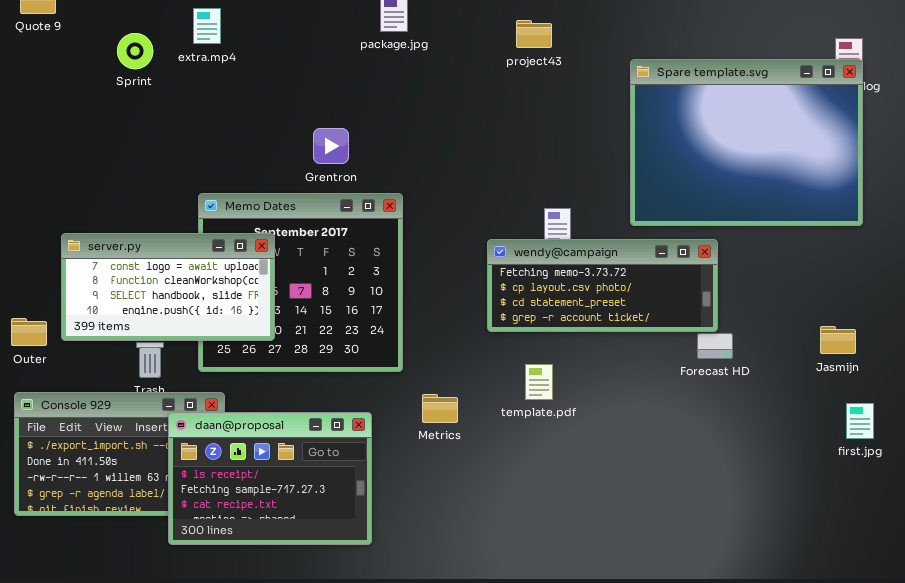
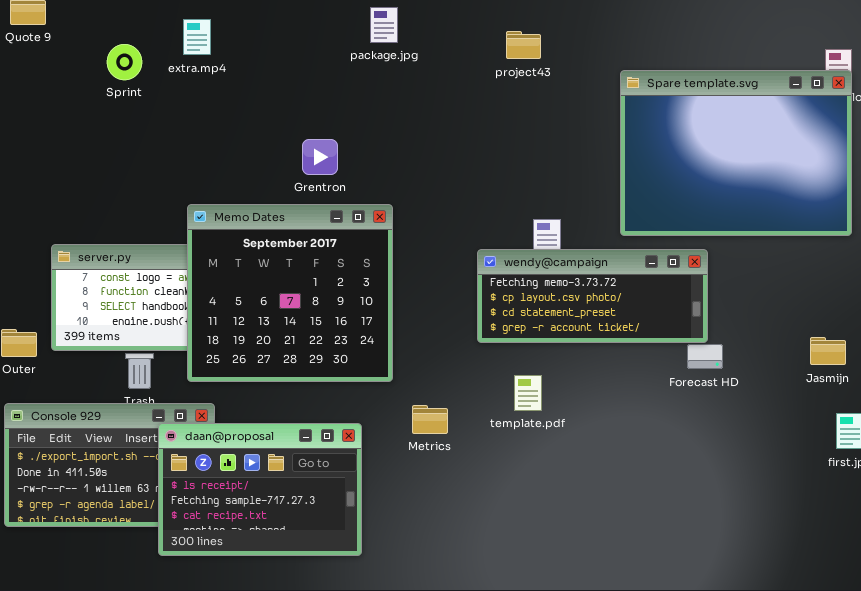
Memo Dates: [198,193,403,372] -> [187,204,393,382], raised

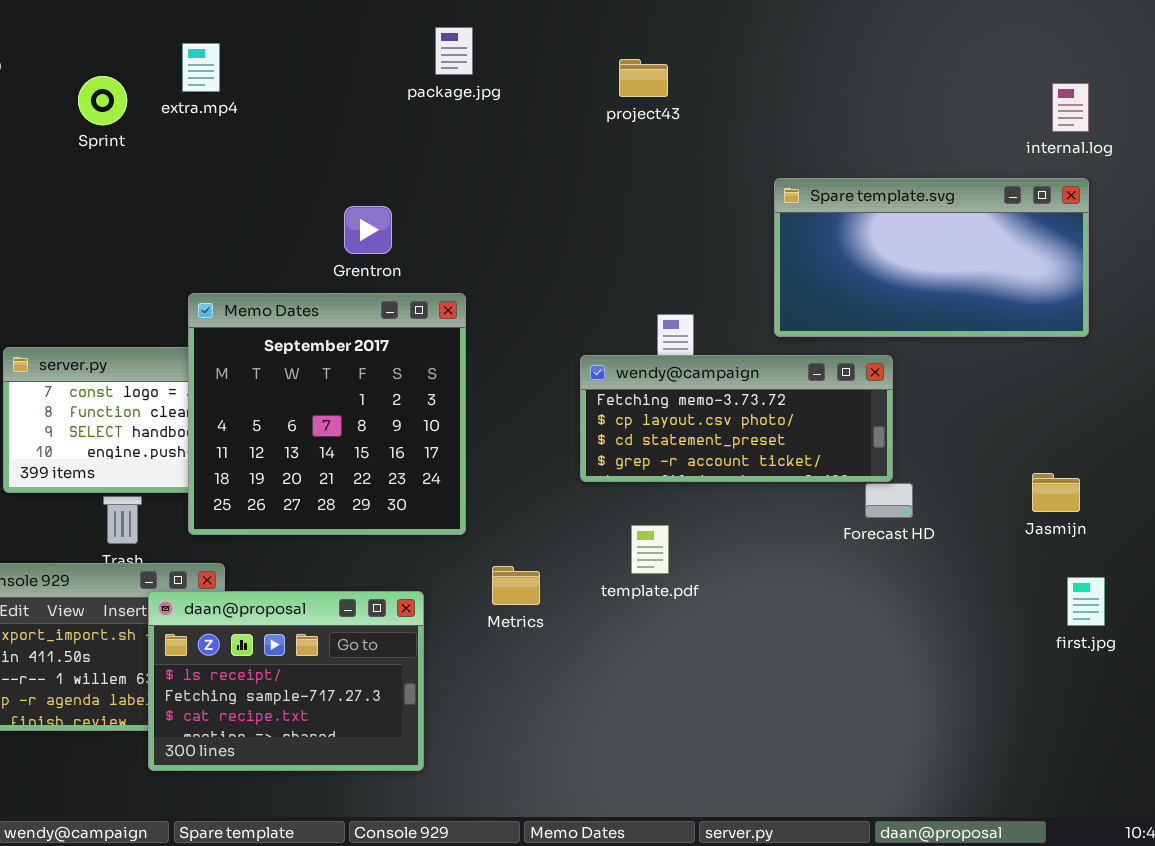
Spare template.svg: [620,70,852,236] -> [774,178,1089,337], resized

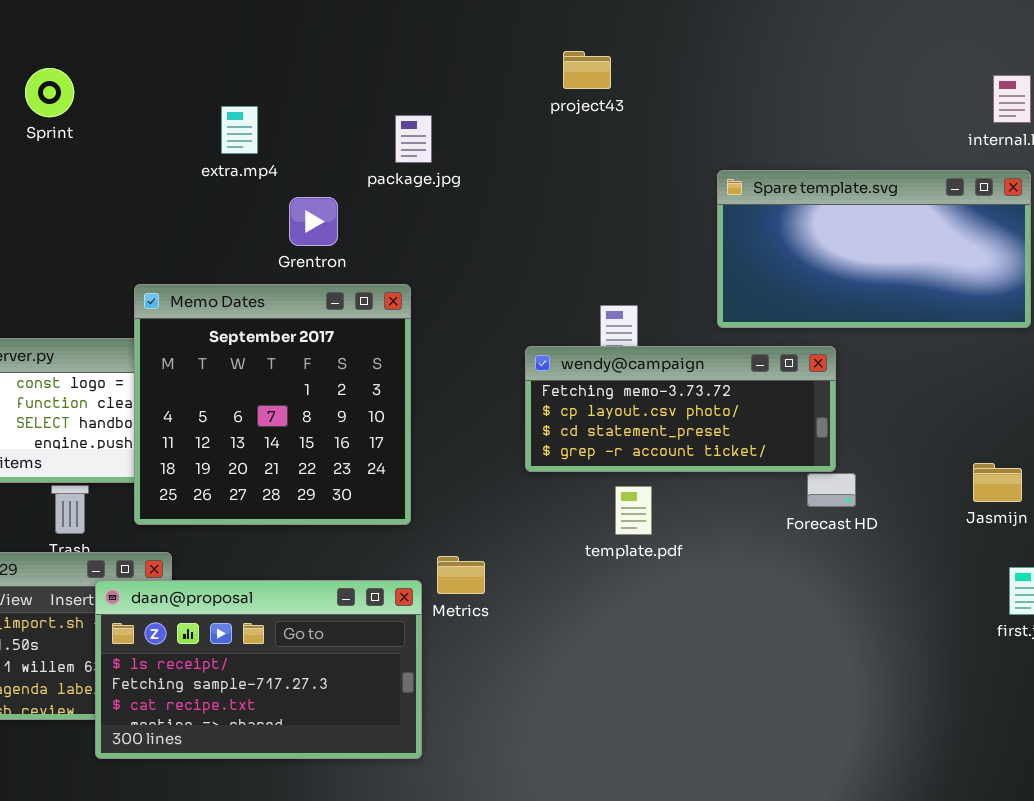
package.jpg: [435,27,473,75] -> [395,115,432,163], moved
extra.mp4: [182,43,220,92] -> [221,106,258,154], moved
template.pdf: [631,525,669,574] -> [615,486,652,535], moved
daan@proposal: [148,591,424,771] -> [95,580,422,759], resized

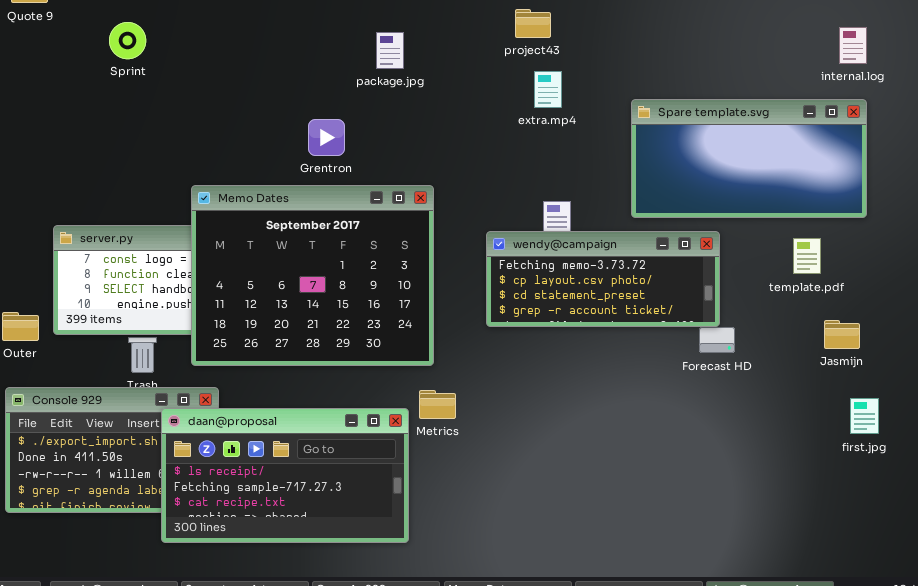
extra.mp4: [221,106,258,154] -> [534,71,562,108], moved
package.jpg: [395,115,432,163] -> [376,32,404,69], moved
Memo Dates: [134,284,411,525] -> [191,185,434,366], resized
template.pdf: [615,486,652,535] -> [793,238,821,274], moved

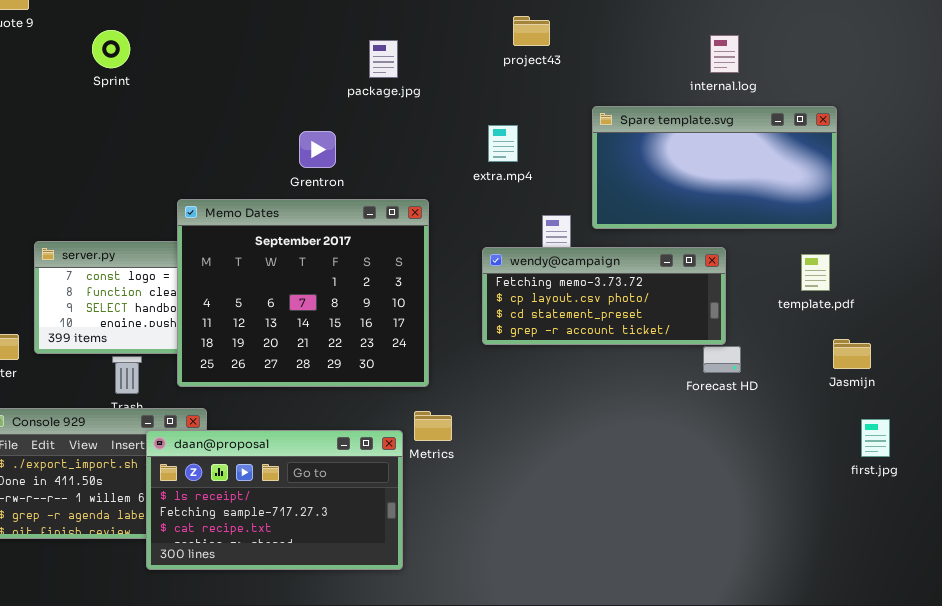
internal.log: [839,27,867,64] -> [710,35,739,73], moved
extra.mp4: [534,71,562,108] -> [488,125,518,162], moved
Spare template.svg: [631,99,867,218] -> [592,106,837,229], moved

